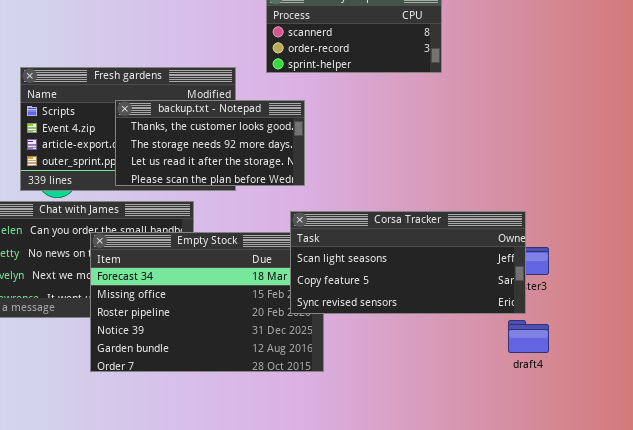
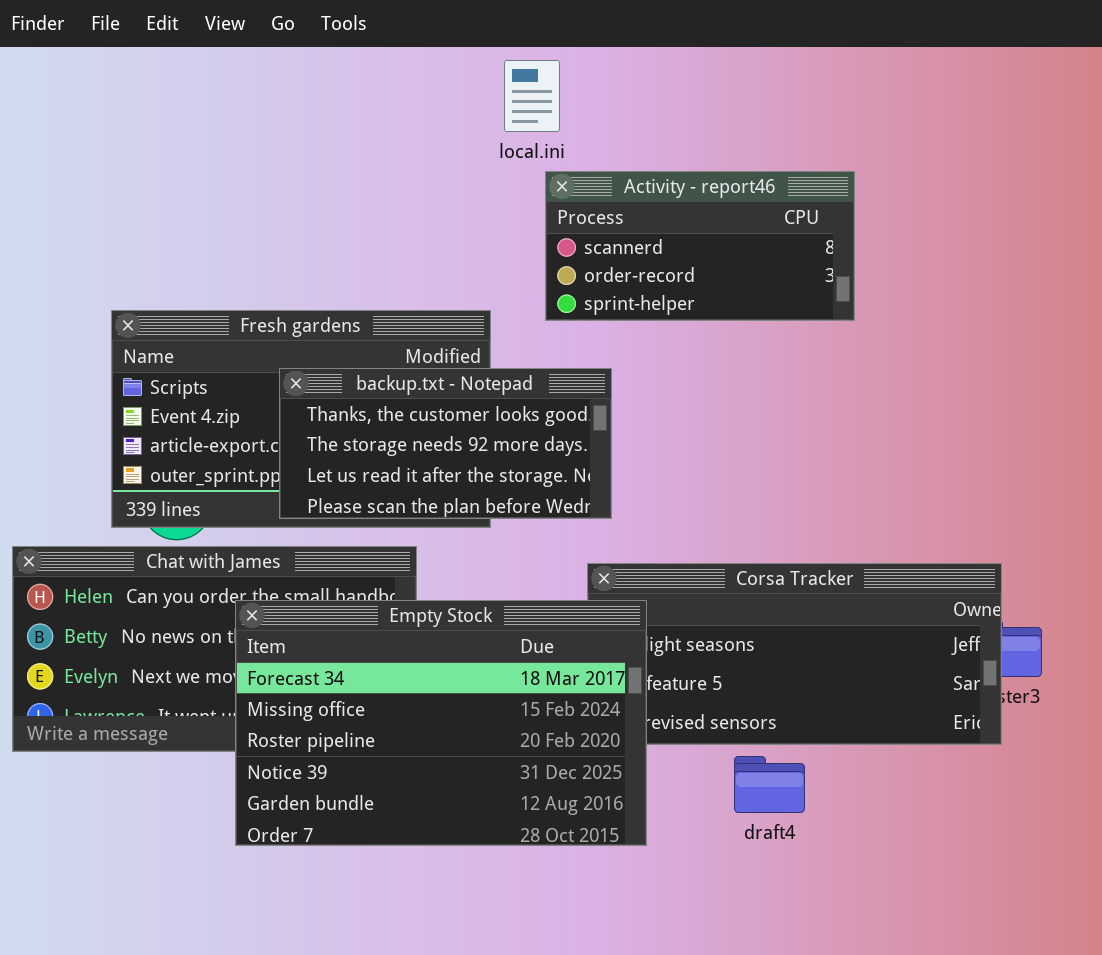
Empty Stock: [90,232,324,372] -> [235,600,647,846], raised
draft4: [508,320,549,353] -> [734,756,805,813], moved

